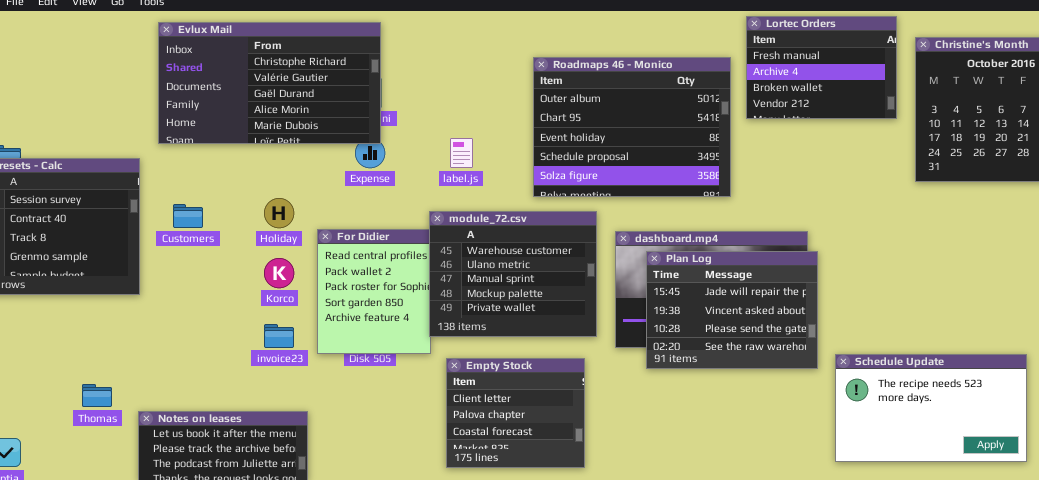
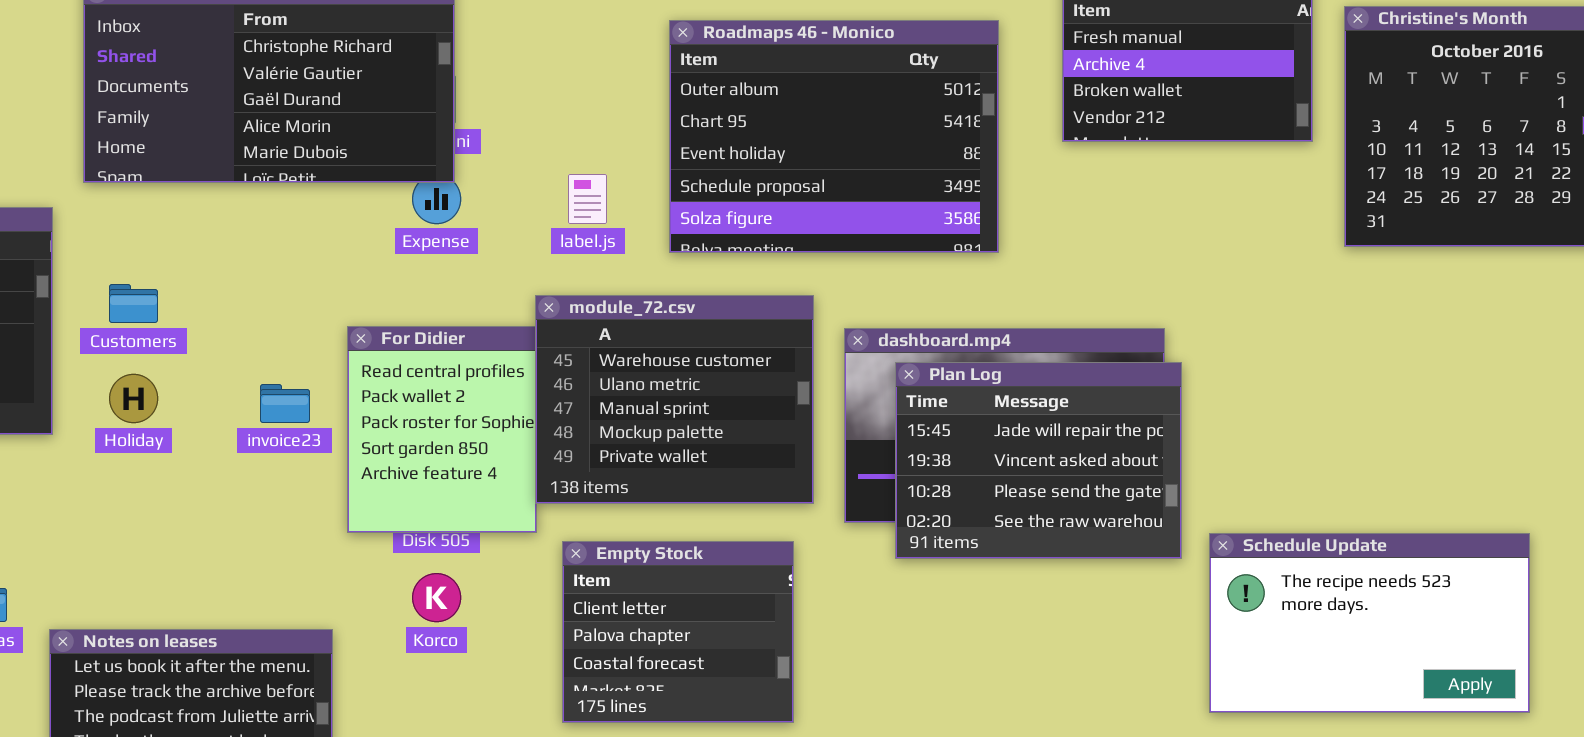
Roadmaps 46 - Monico: [533,57,731,197] -> [669,20,999,253], moved
Holiday: [264,198,294,228] -> [109,374,158,423], moved
Korco: [264,258,294,288] -> [412,573,461,622], moved
invoice23: [264,324,294,348] -> [260,384,310,423], moved

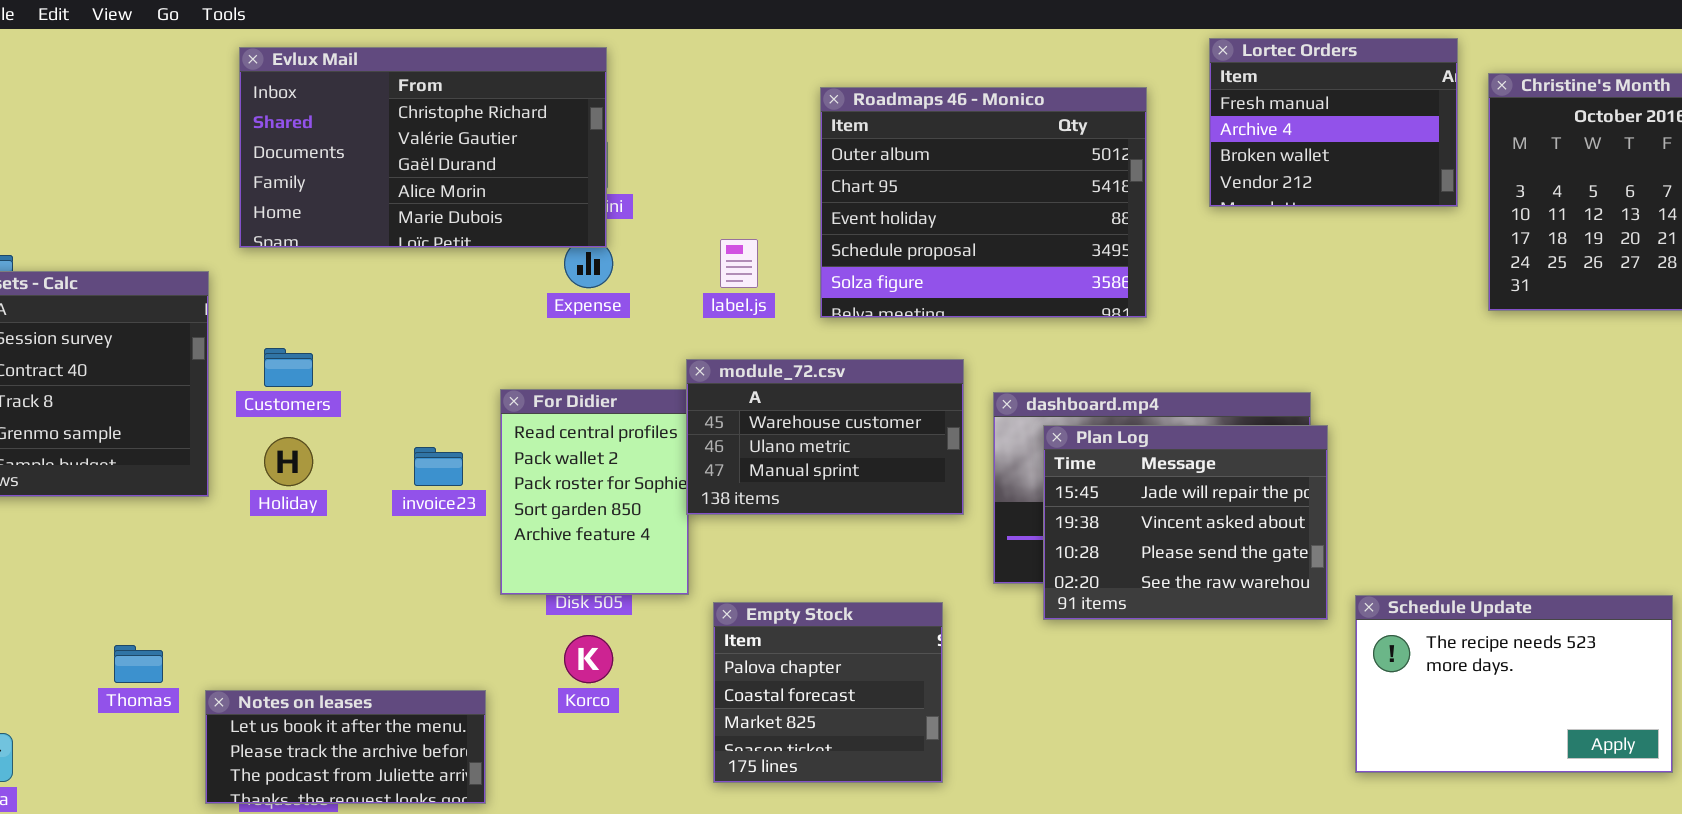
module_72.csv: [535,295,814,504] -> [686,359,964,515], resized
Empty Stock: [562,541,794,723] -> [713,602,943,783], scrolled down 1 row

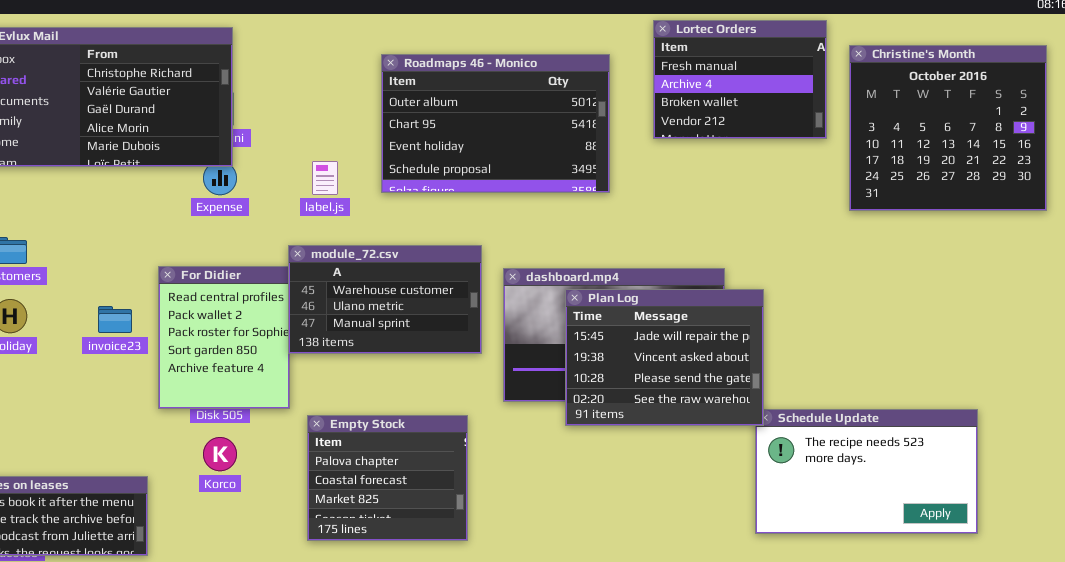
Roadmaps 46 - Monico: [820,87,1147,318] -> [381,54,610,193], resized
Plan Log: [1043,425,1328,620] -> [565,289,764,426], moved

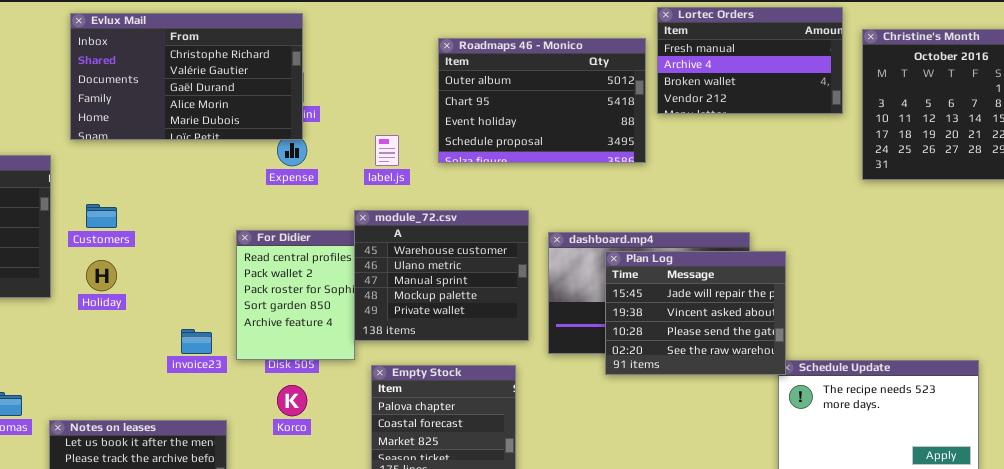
Lortec Orders: [653,20,827,139] -> [657,7,843,114], resized
module_72.csv: [288,245,482,354] -> [354,210,529,341], resized
invoice23: [98,306,132,333] -> [181,329,212,354], moved

